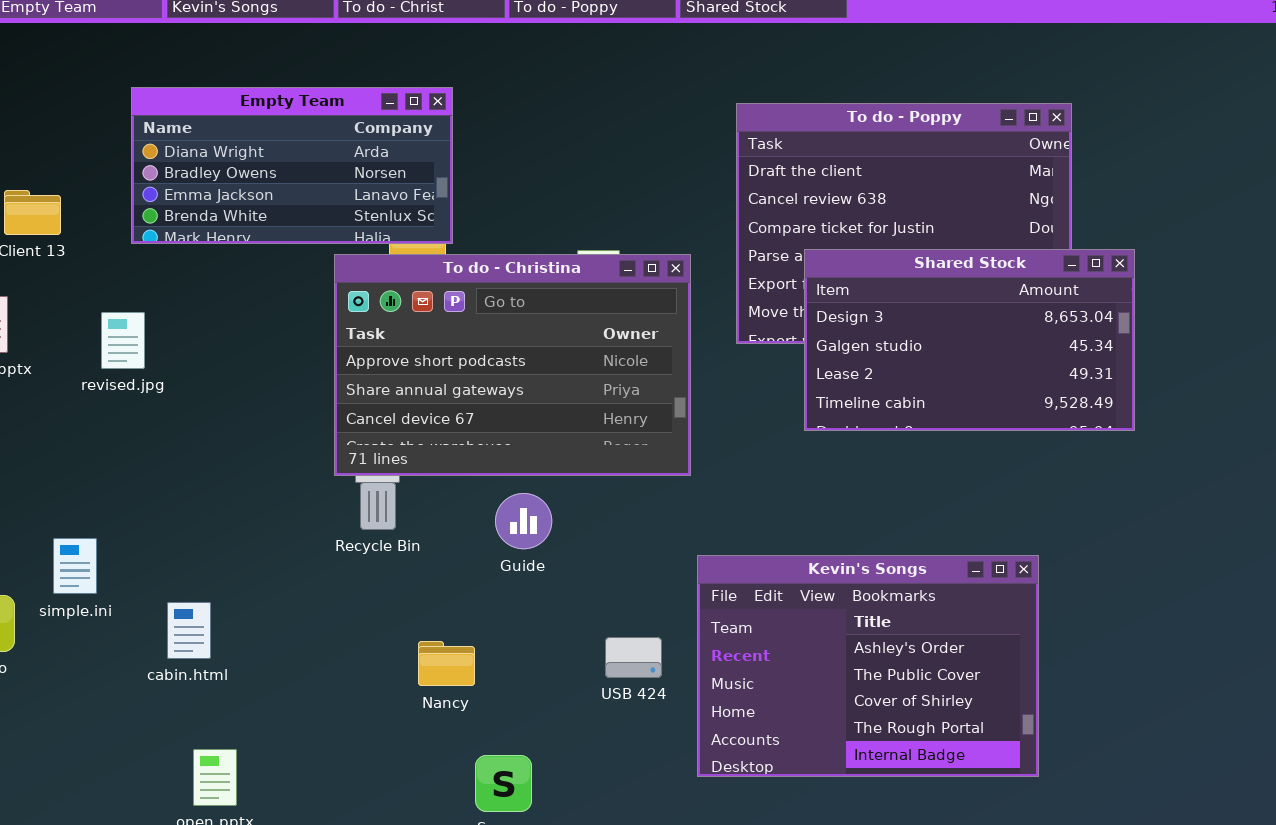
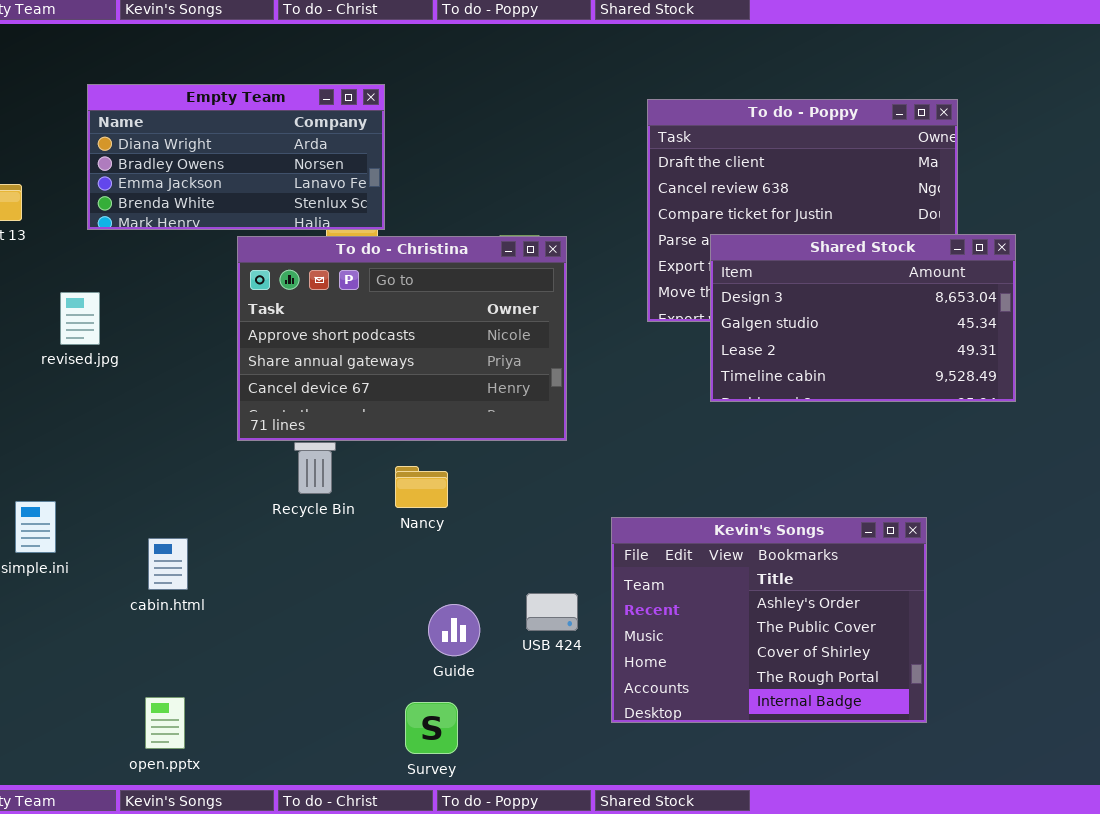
To do - Christina: [334,254,691,476] -> [237,236,567,441], moved
Guide: [495,493,552,549] -> [428,604,480,656], moved
cabin.html: [167,602,211,659] -> [148,538,188,590], moved
Nancy: [418,641,475,686] -> [395,466,448,508], moved

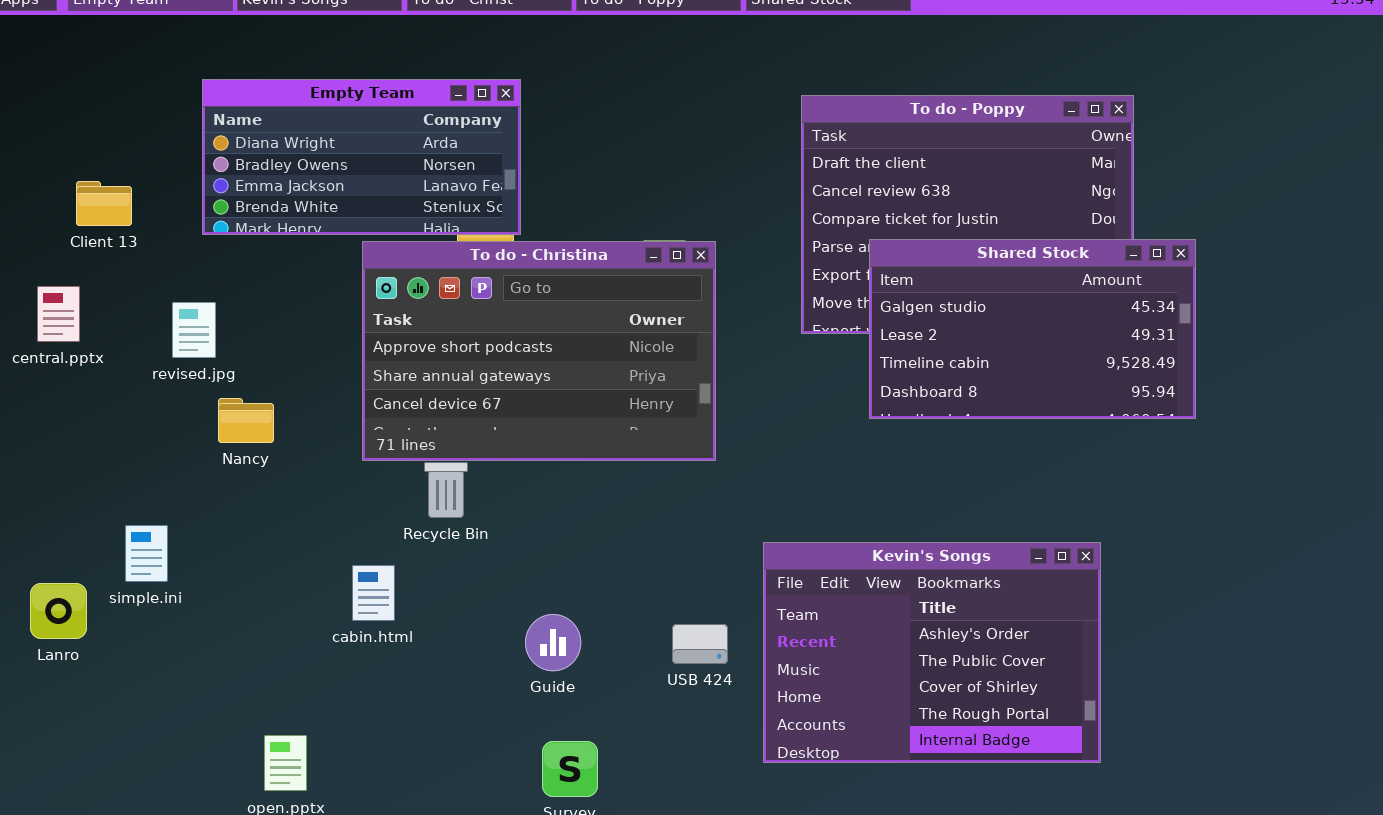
Shared Stock: [710,234,1016,402] -> [869,239,1196,419], scrolled down 1 row
Nancy: [395,466,448,508] -> [218,398,274,443], moved
cabin.html: [148,538,188,590] -> [352,565,395,621], moved
Guide: [428,604,480,656] -> [525,614,581,671], moved

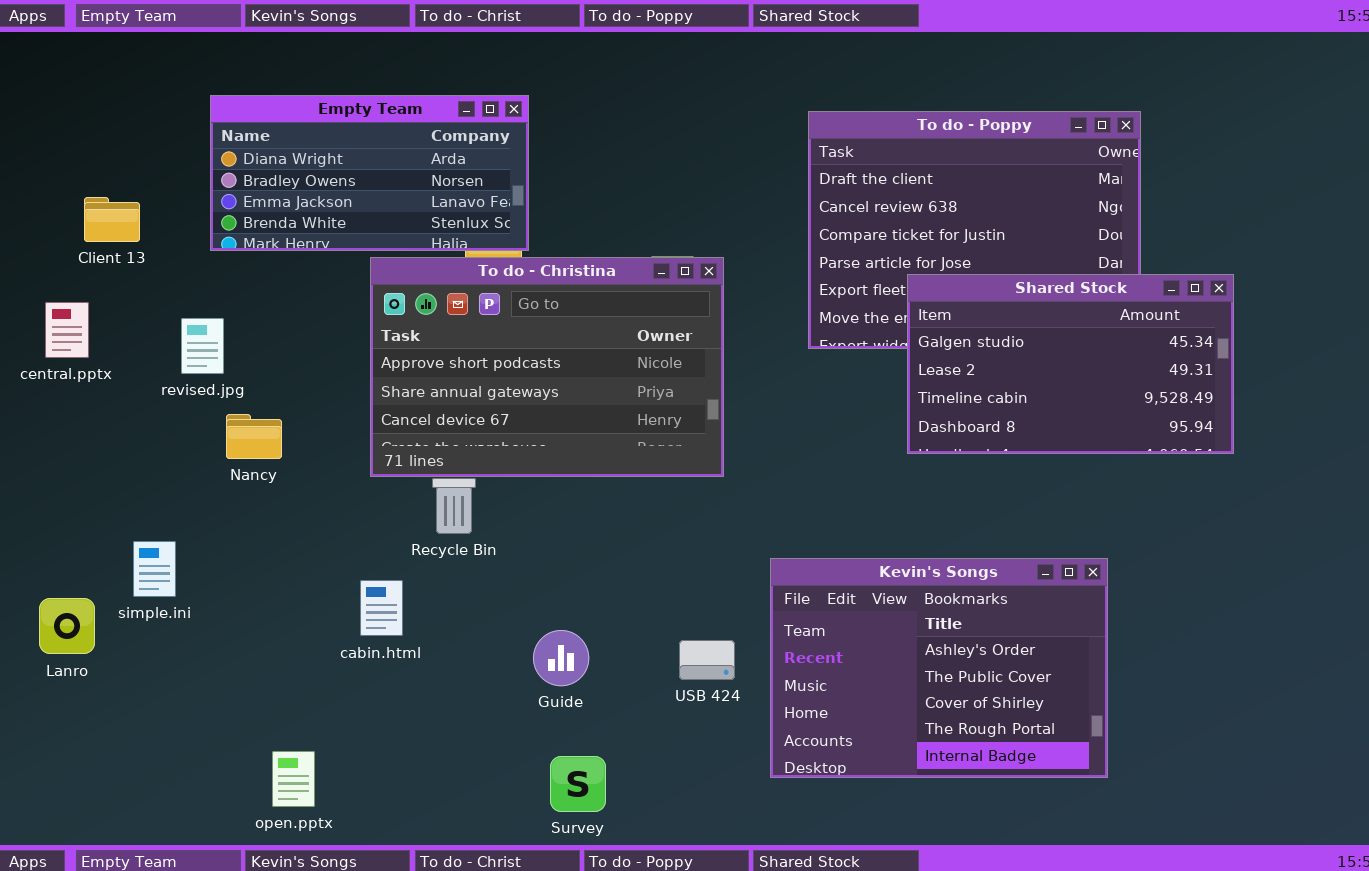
Shared Stock: [869,239,1196,419] -> [907,274,1234,454], moved

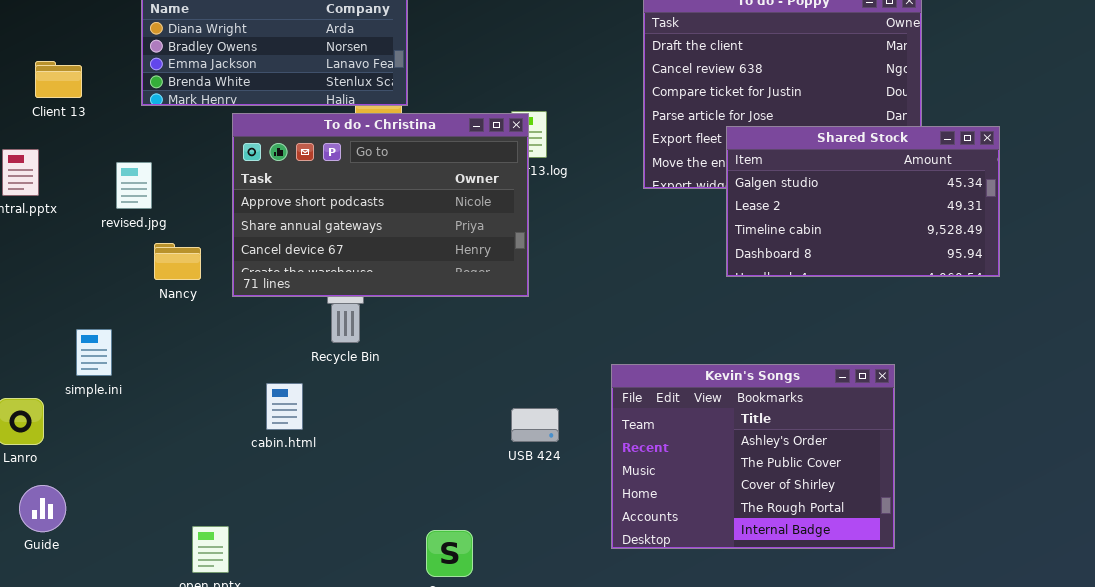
To do - Christina: [370,257,724,477] -> [232,113,529,297], moved
simple.ini: [133,541,176,597] -> [76,329,112,376], moved
Guide: [533,630,589,686] -> [19,485,66,532], moved
USB 424: [679,640,735,680] -> [511,408,559,442], moved

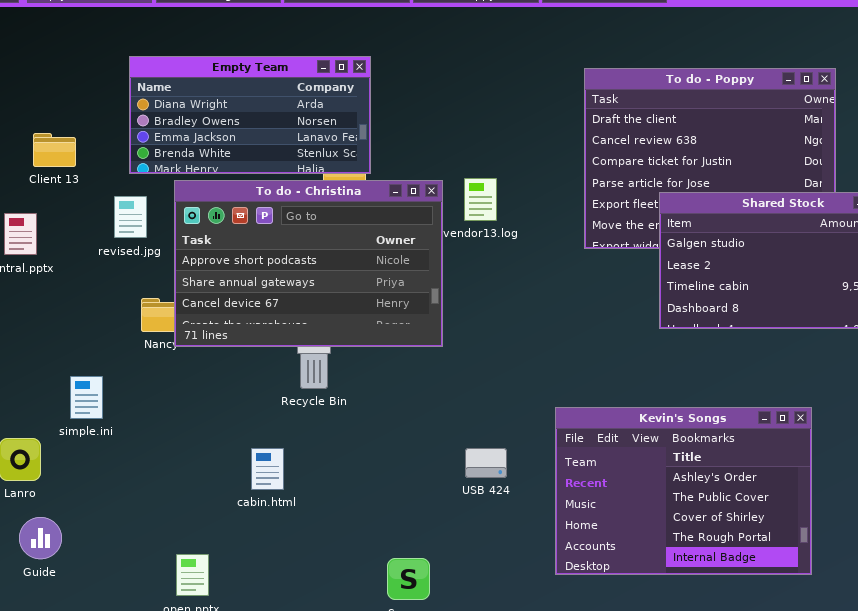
To do - Christina: [232,113,529,297] -> [174,180,443,347], moved
revised.jpg: [116,162,152,209] -> [114,196,147,238], moved
cabin.html: [266,383,303,430] -> [251,448,284,490], moved

